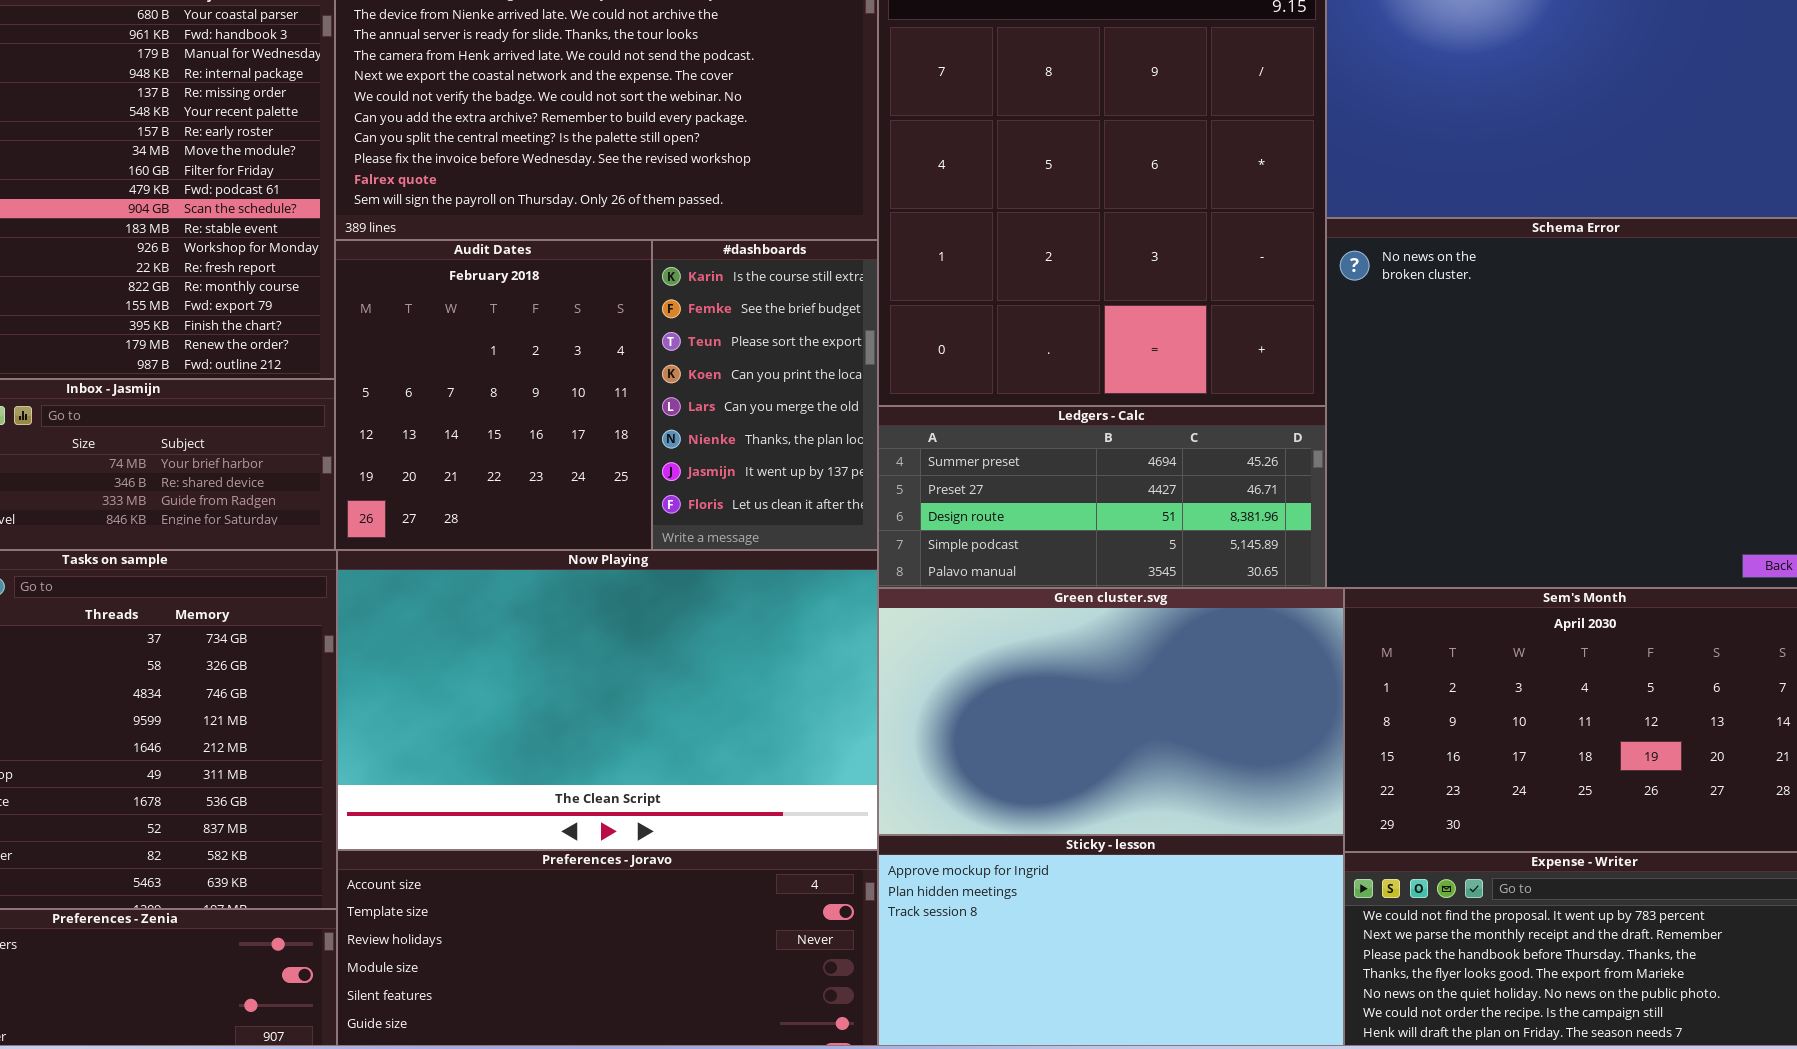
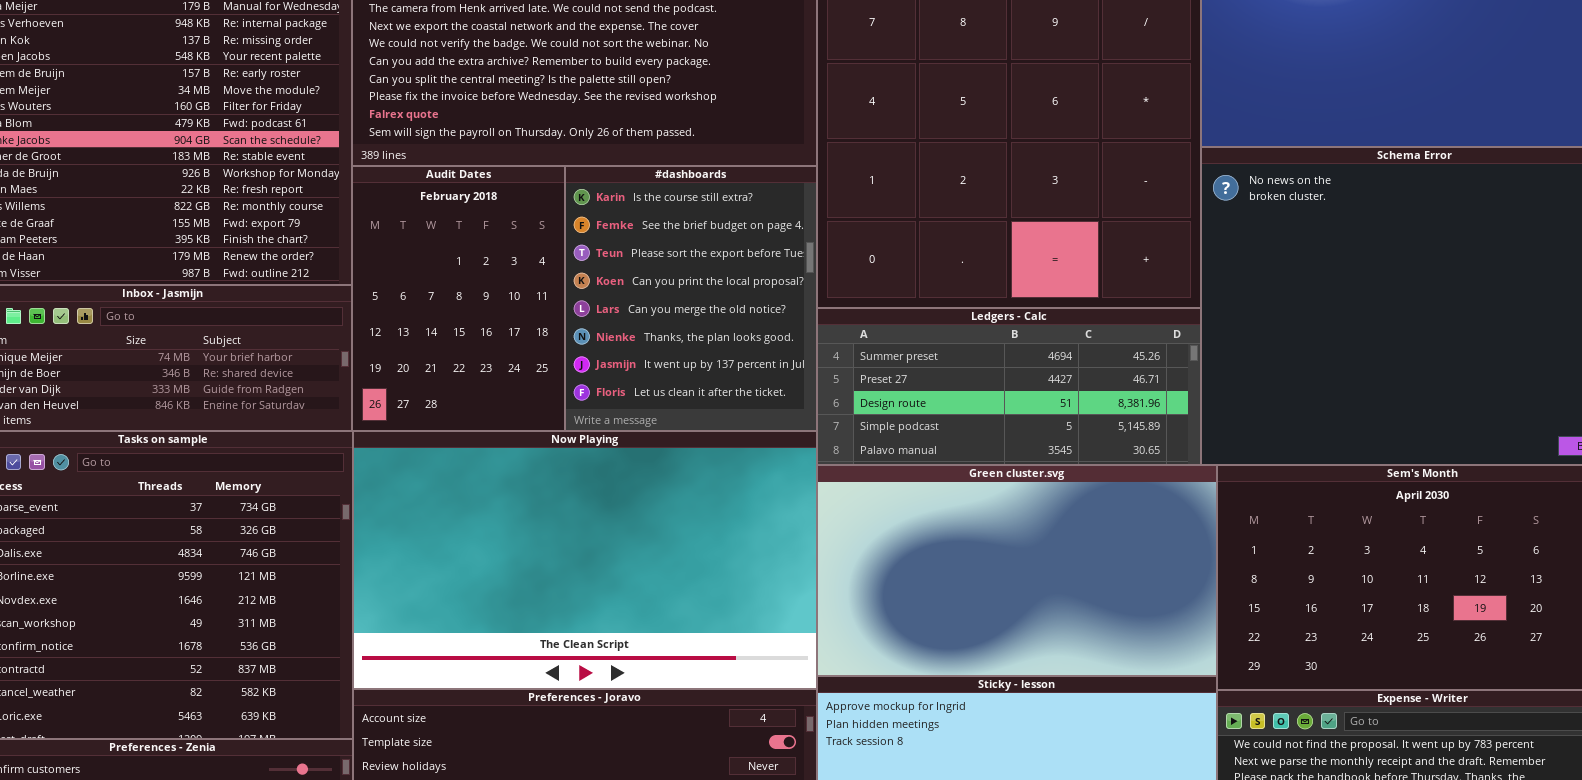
Audit Dates: [335,240,652,550] -> [352,166,565,431], resized
#dashboards: [652,240,878,550] -> [565,166,817,431], resized

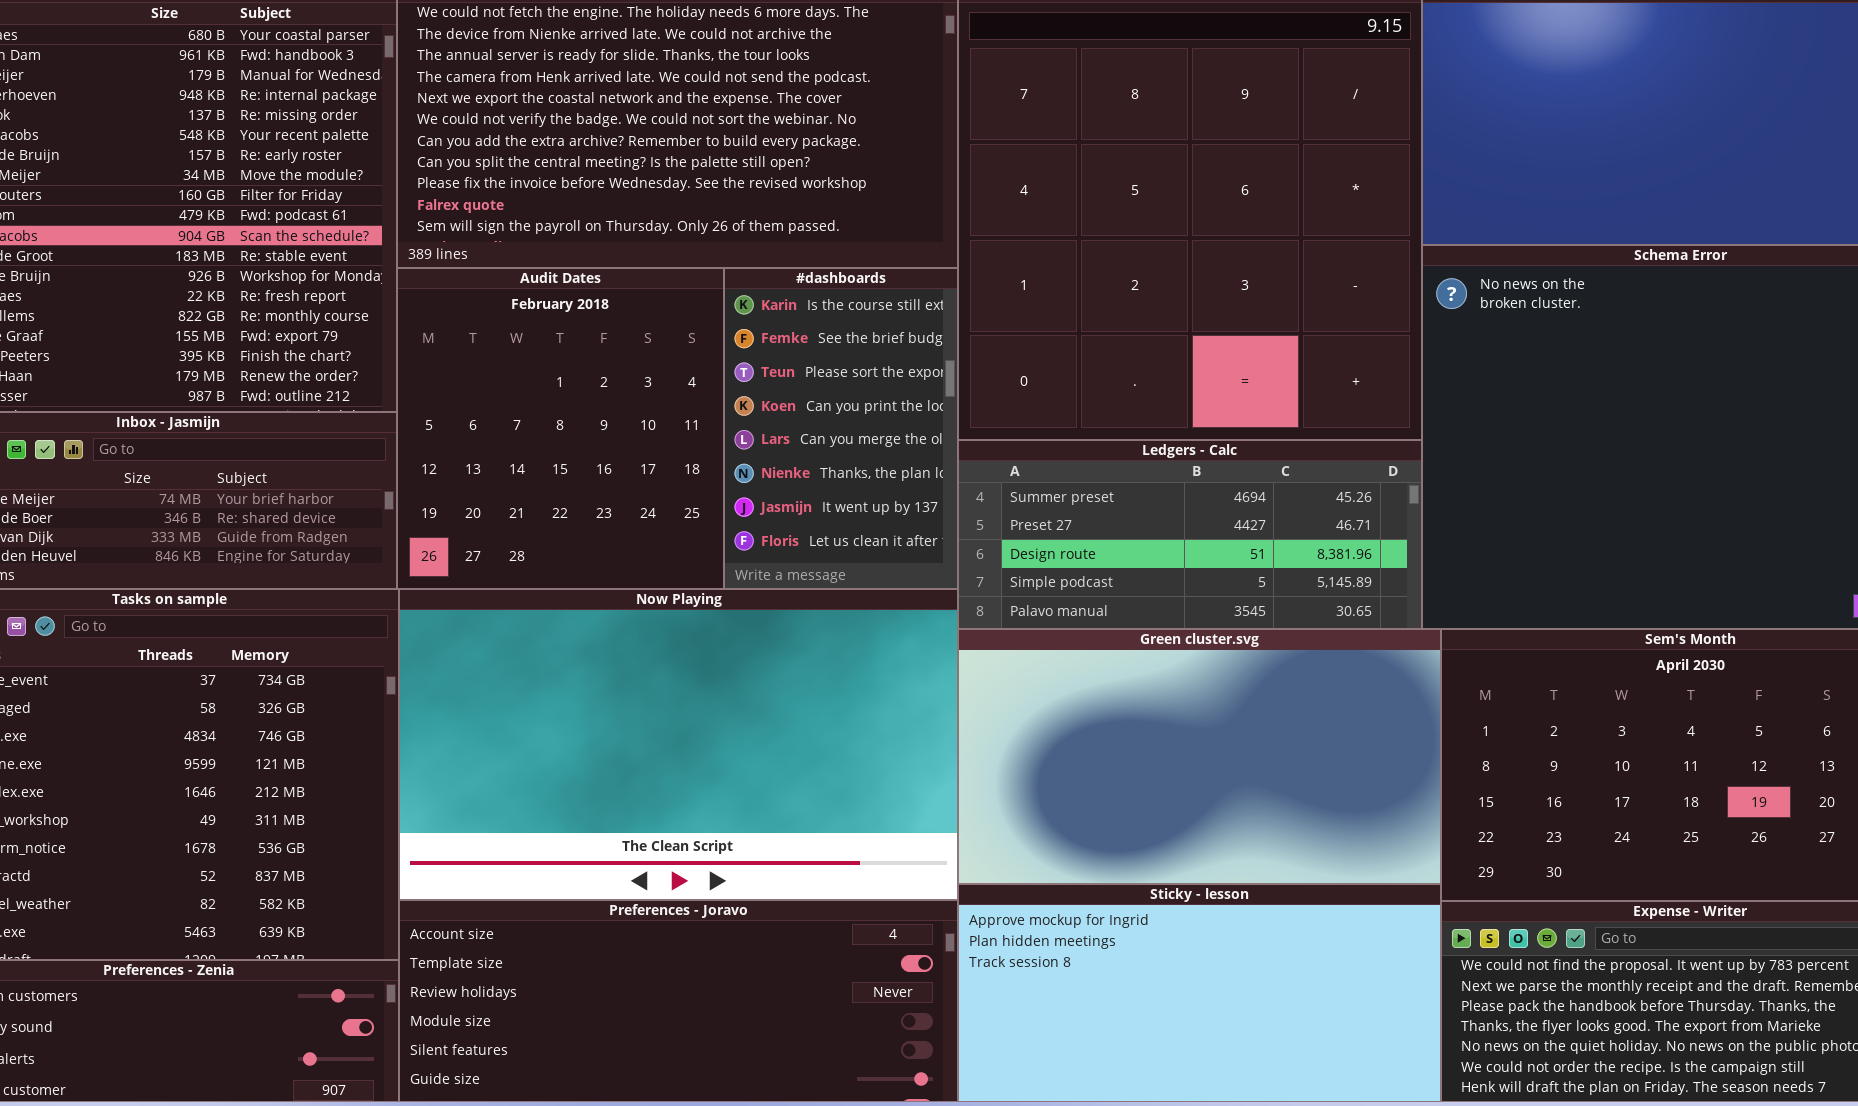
Audit Dates: [352,166,565,431] -> [397,268,724,589], resized
#dashboards: [565,166,817,431] -> [724,268,958,589], resized

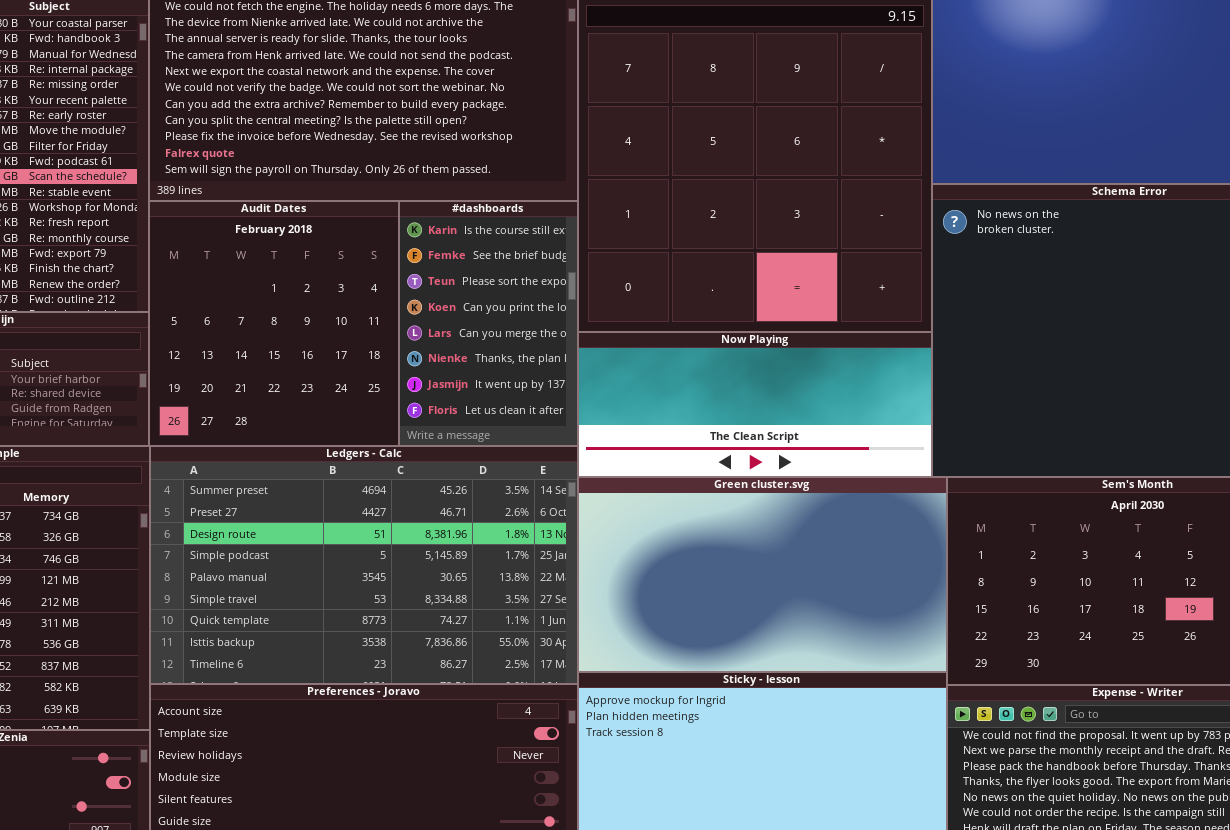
Ledgers - Calc: [958,440,1422,629] -> [150,446,578,684], moved, resized
Now Playing: [399,589,958,900] -> [578,332,932,477], moved, resized

